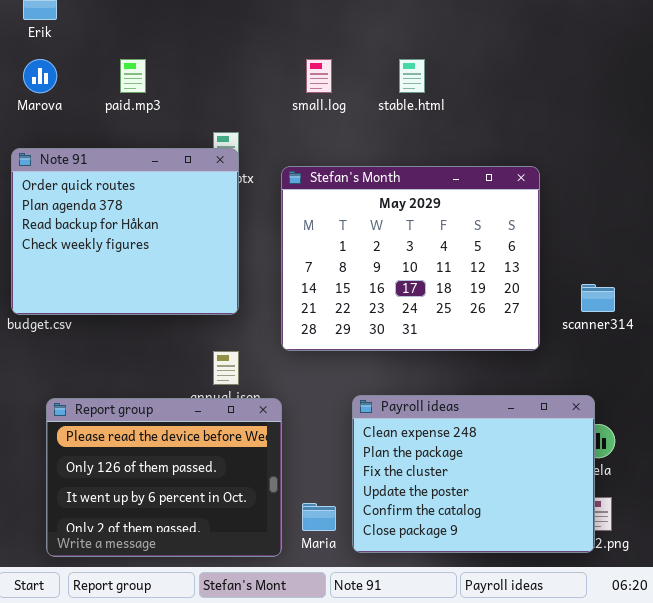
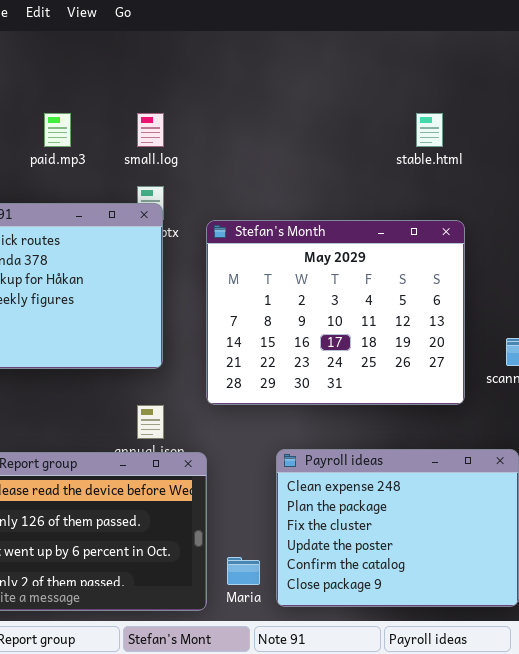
small.log: [306,59,332,93] -> [137,113,164,147], moved
stable.html: [399,59,425,93] -> [416,113,443,147], moved

